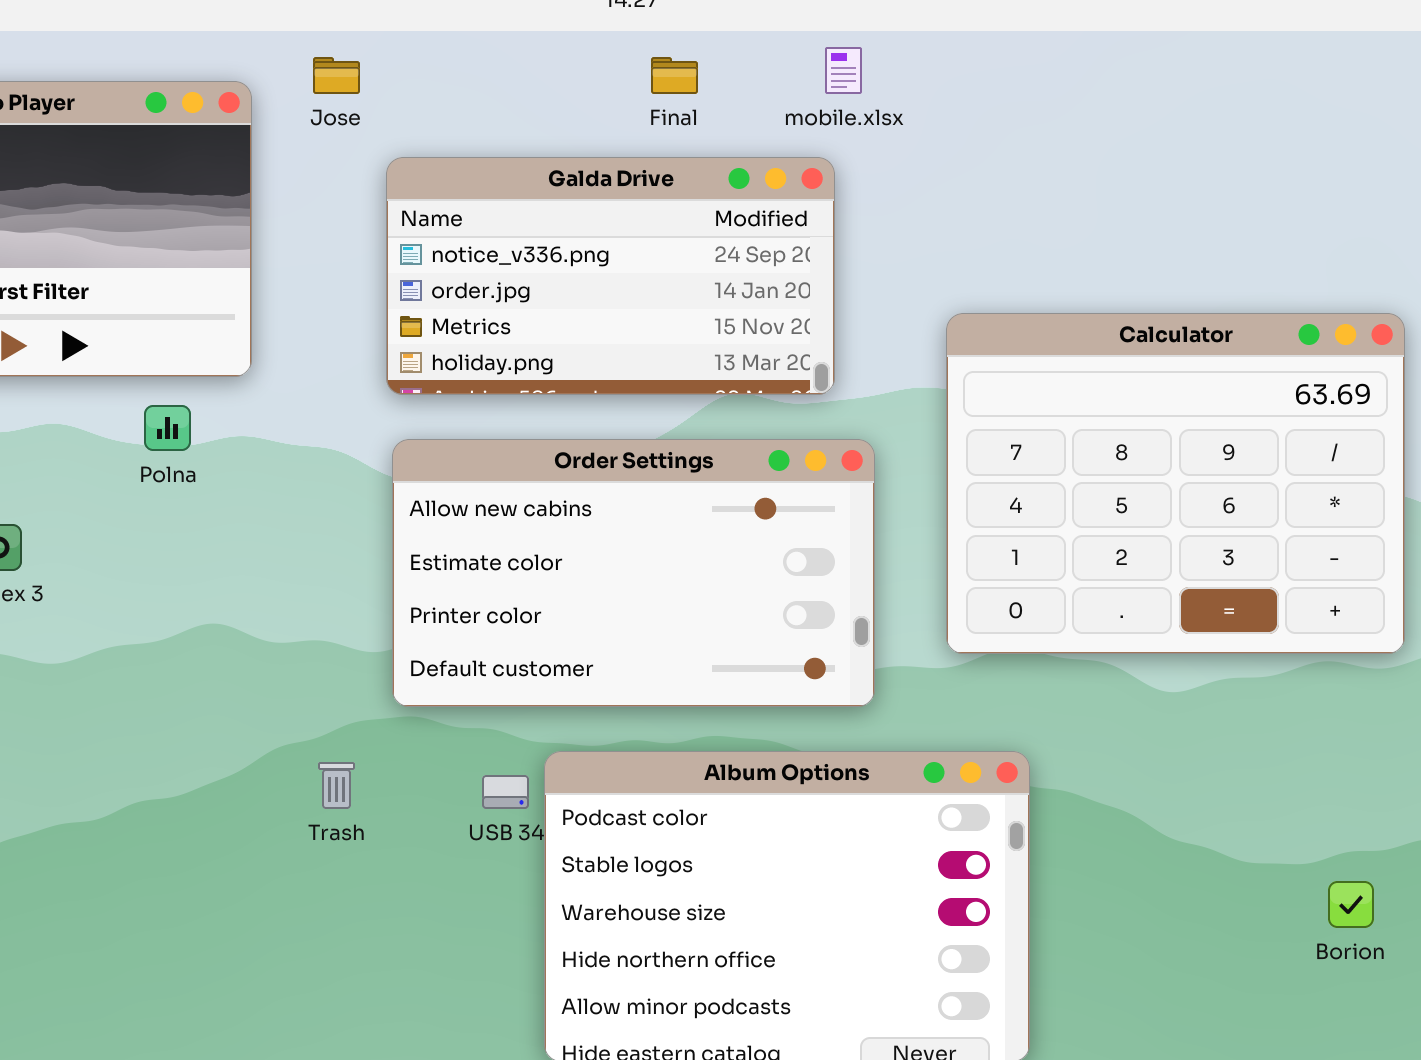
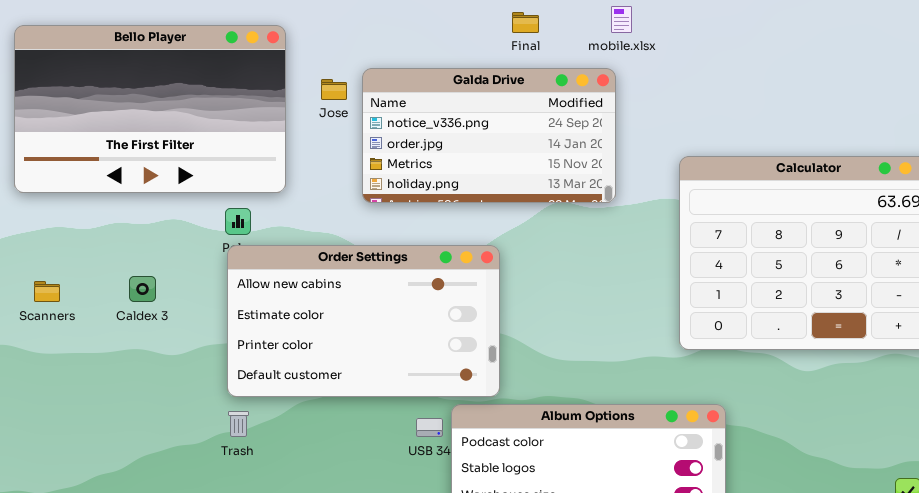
Jose: [313,57,360,94] -> [321,79,347,100], moved
Order Settings: [392,439,875,707] -> [227,245,500,397], moved
Trash: [318,762,355,809] -> [228,411,249,437], moved

